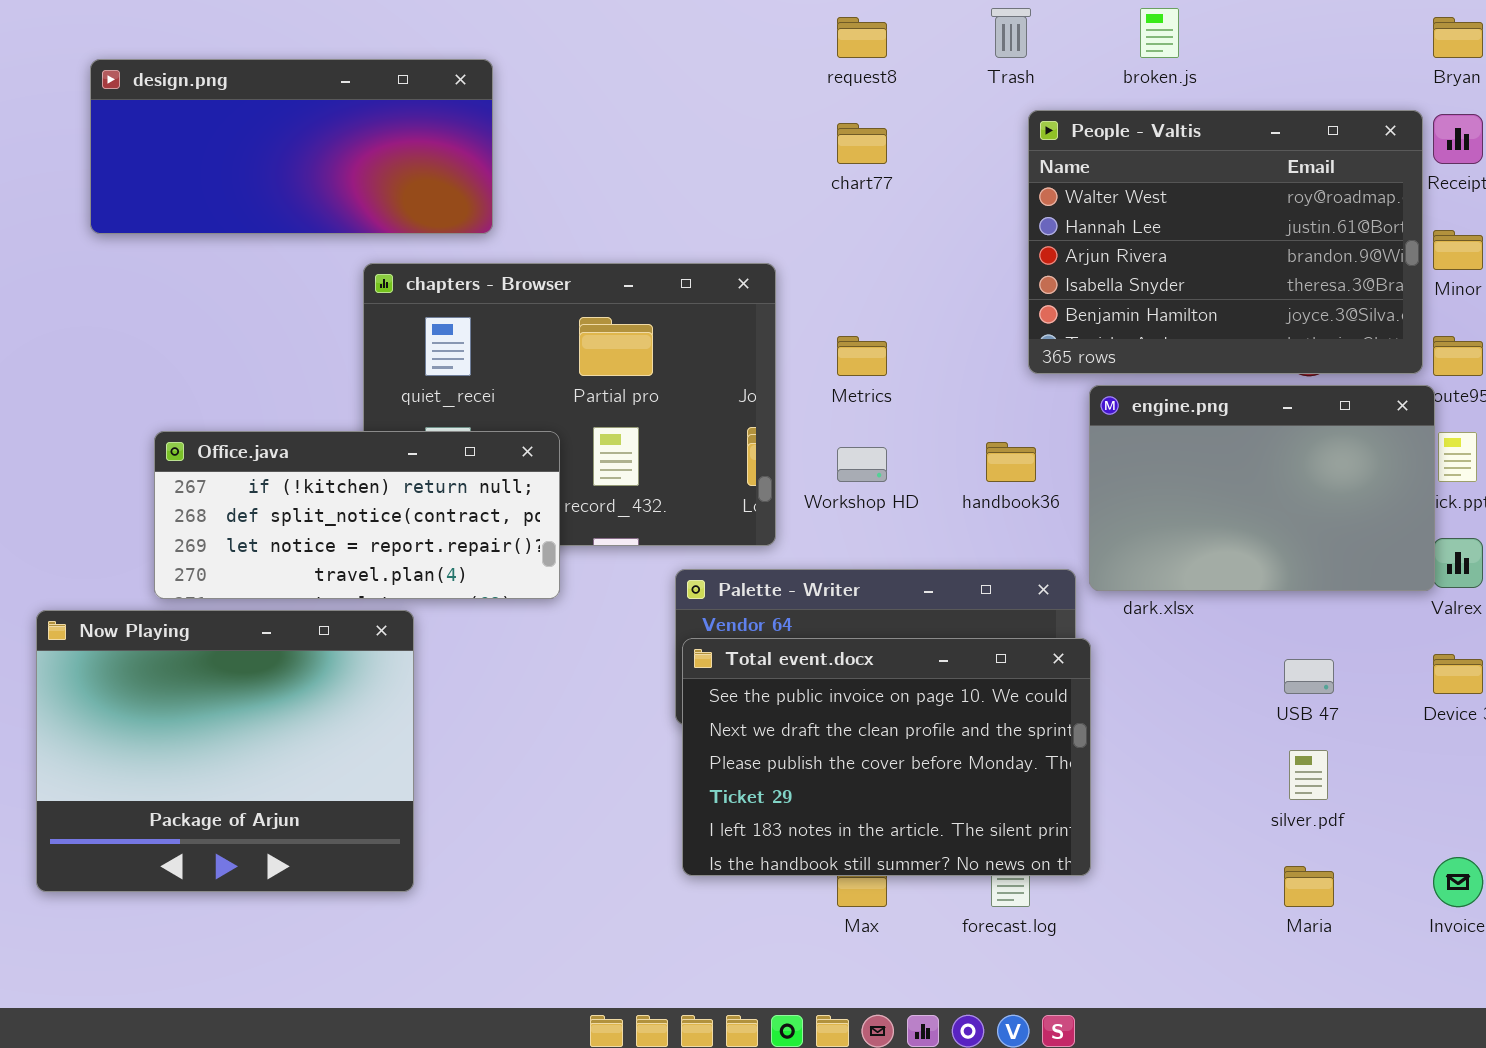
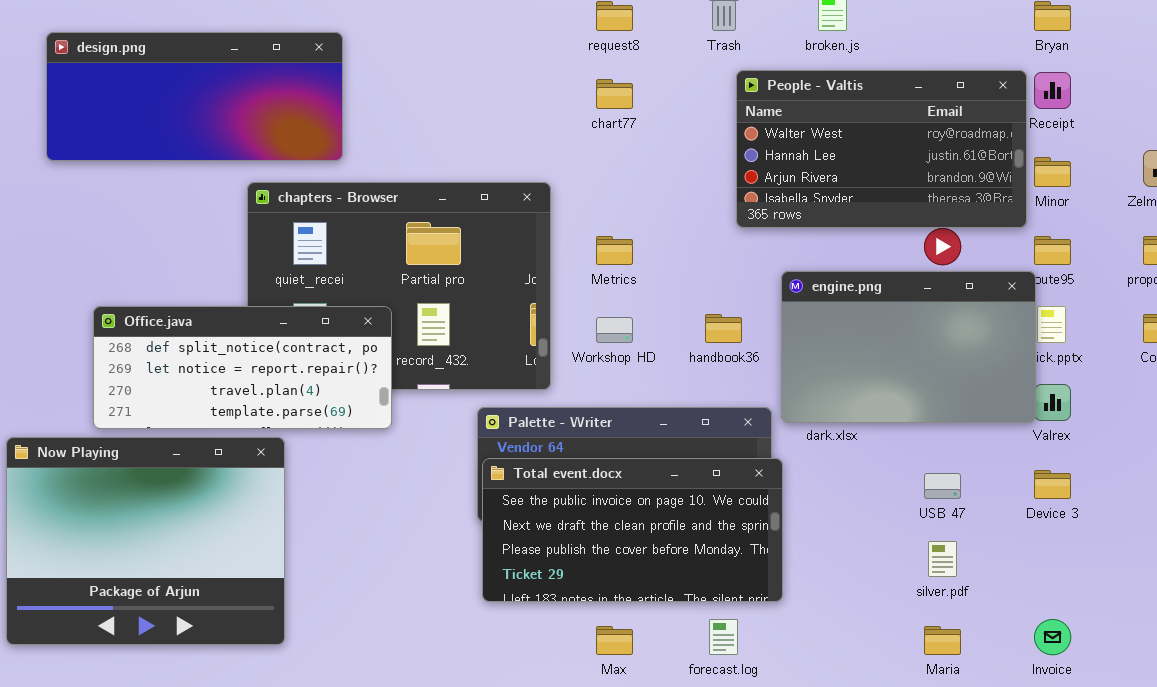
People - Valtis: [1028,110,1423,374] -> [736,70,1027,228], resized
Office.java: [154,431,560,599] -> [93,306,392,429], scrolled down 1 row
Total event.docx: [682,638,1091,876] -> [482,458,783,602], resized

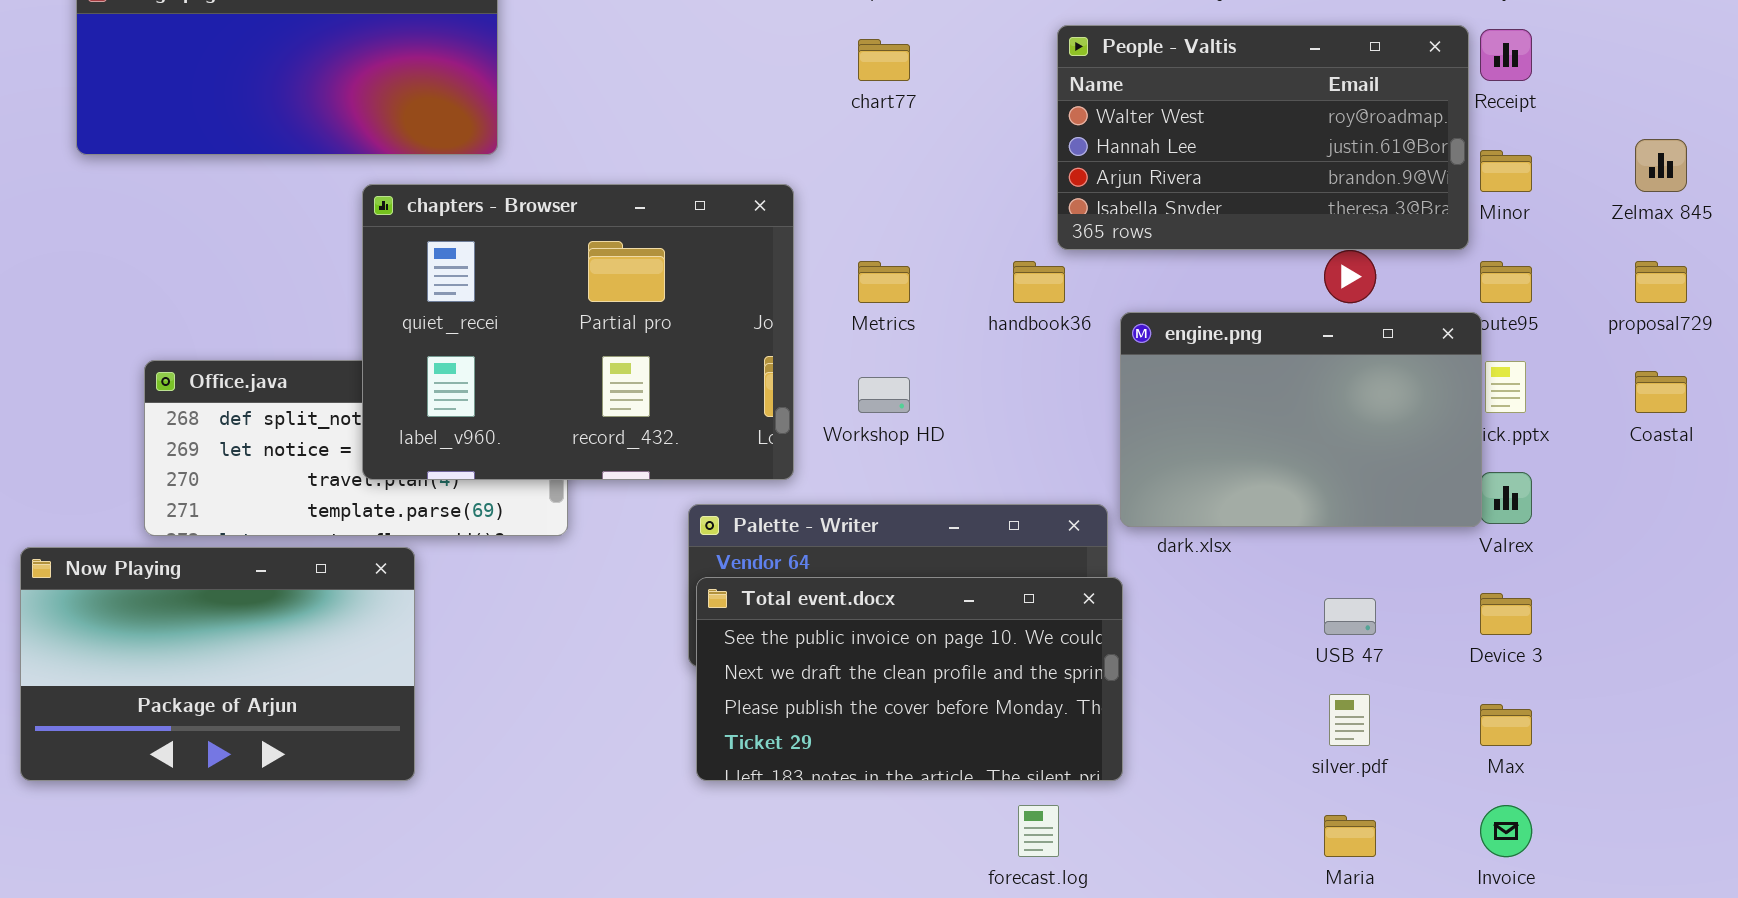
chapters - Browser: [247,182,551,390] -> [362,184,794,480], raised
handbook36: [705,314,742,343] -> [1013,261,1065,303], moved
Now Playing: [6,437,285,645] -> [20,547,415,781], resized
Max: [596,626,633,655] -> [1480,704,1532,746], moved

